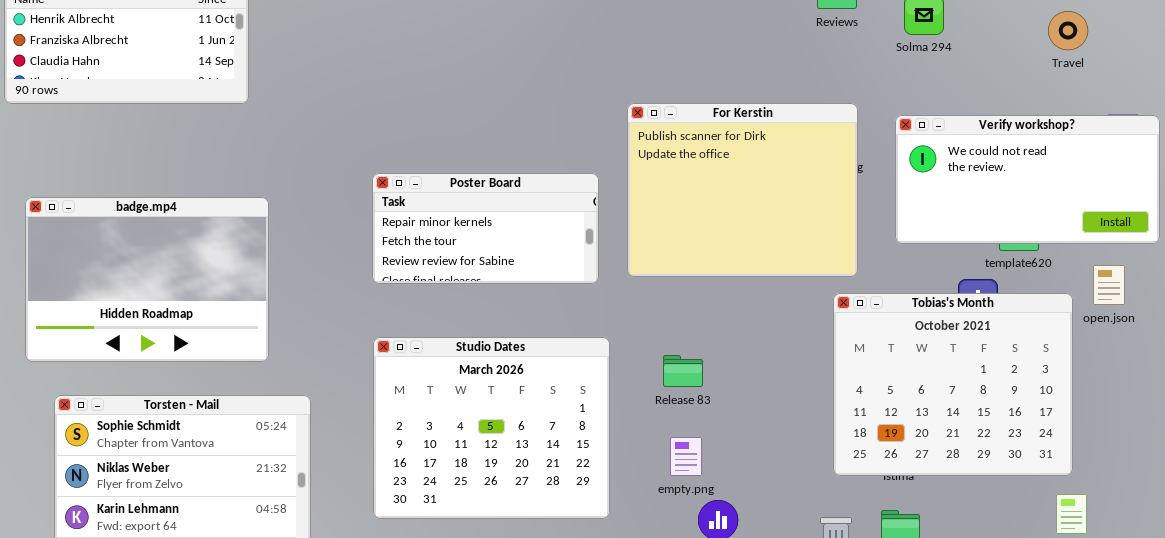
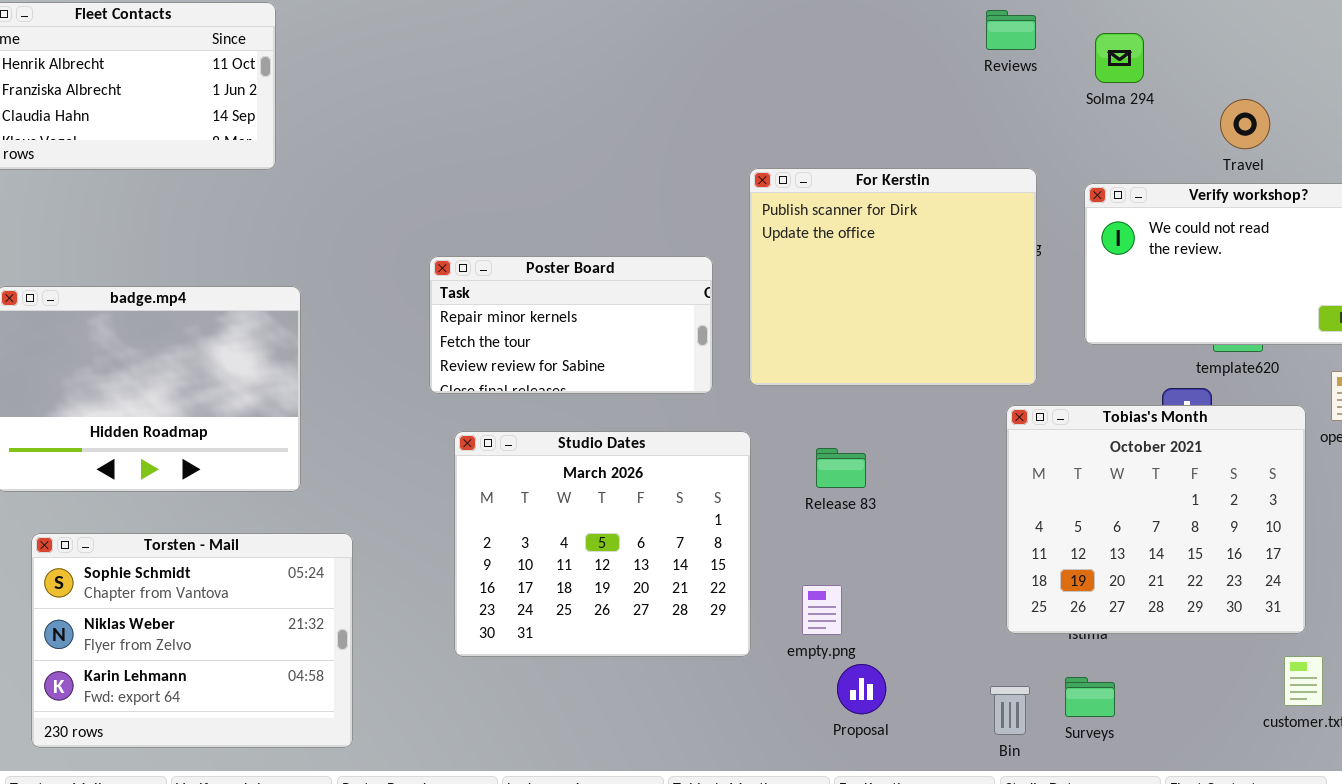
Travel: [1048,11,1088,50] -> [1220,99,1270,149], moved
Studio Dates: [373,337,610,519] -> [454,431,751,657], moved
Release 83: [663,355,703,387] -> [816,448,866,488], moved

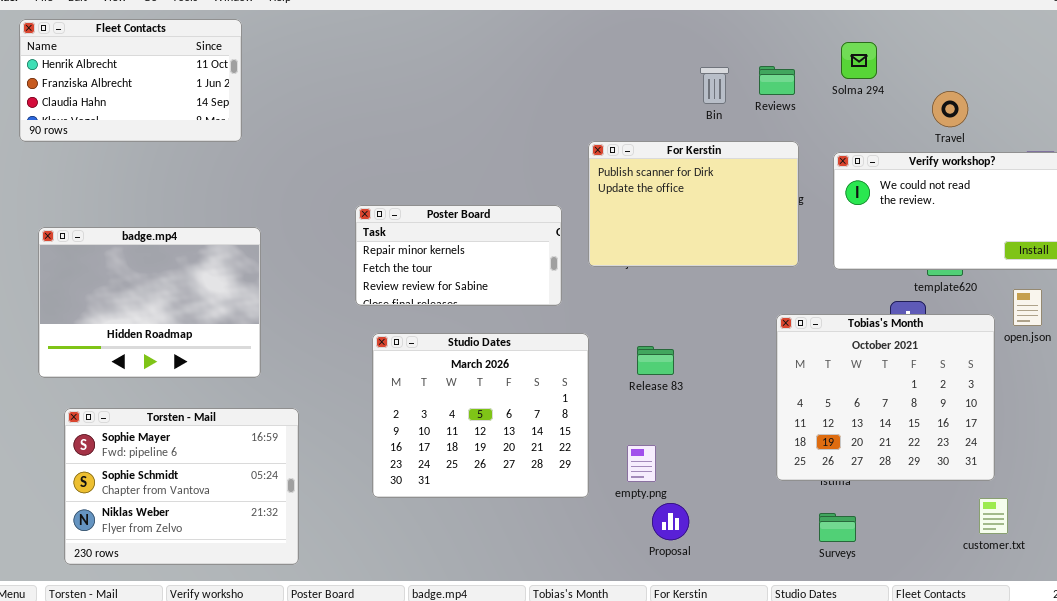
Reviews: [986,10,1036,50] -> [759,66,795,95], moved
For Kerstin: [749,168,1037,386] -> [588,141,799,267], resized
Torsten - Mail: [31,533,353,748] -> [64,408,299,565], scrolled up 1 row
Bin: [990,686,1030,735] -> [700,67,729,104], moved

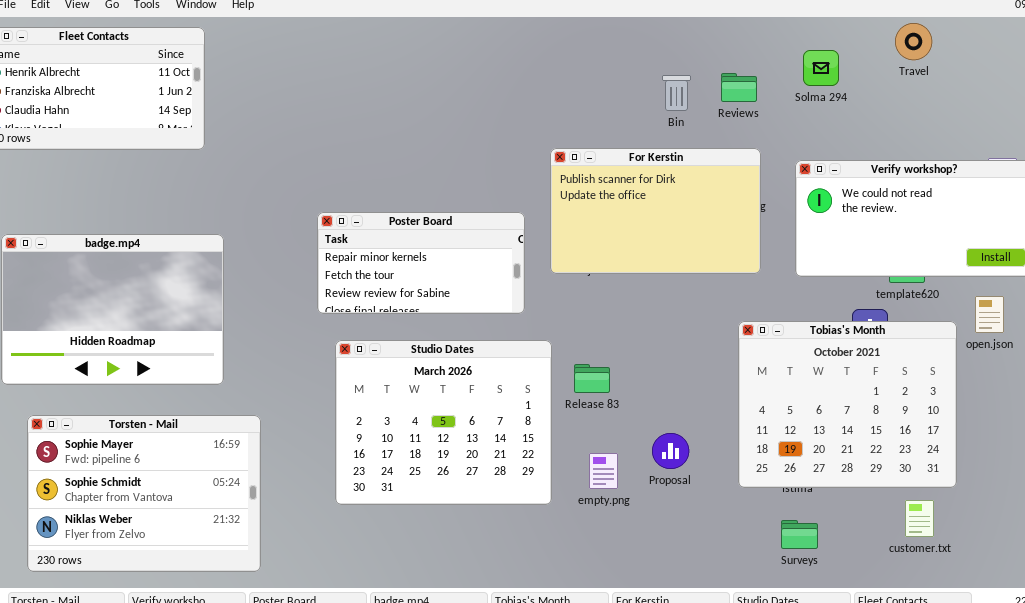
Travel: [932,91,968,127] -> [895,23,932,60], moved
Release 83: [637,346,674,375] -> [574,364,610,393], moved
customer.txt: [979,498,1008,534] -> [905,500,934,537], moved
Proposal: [652,503,689,540] -> [652,433,689,469], moved

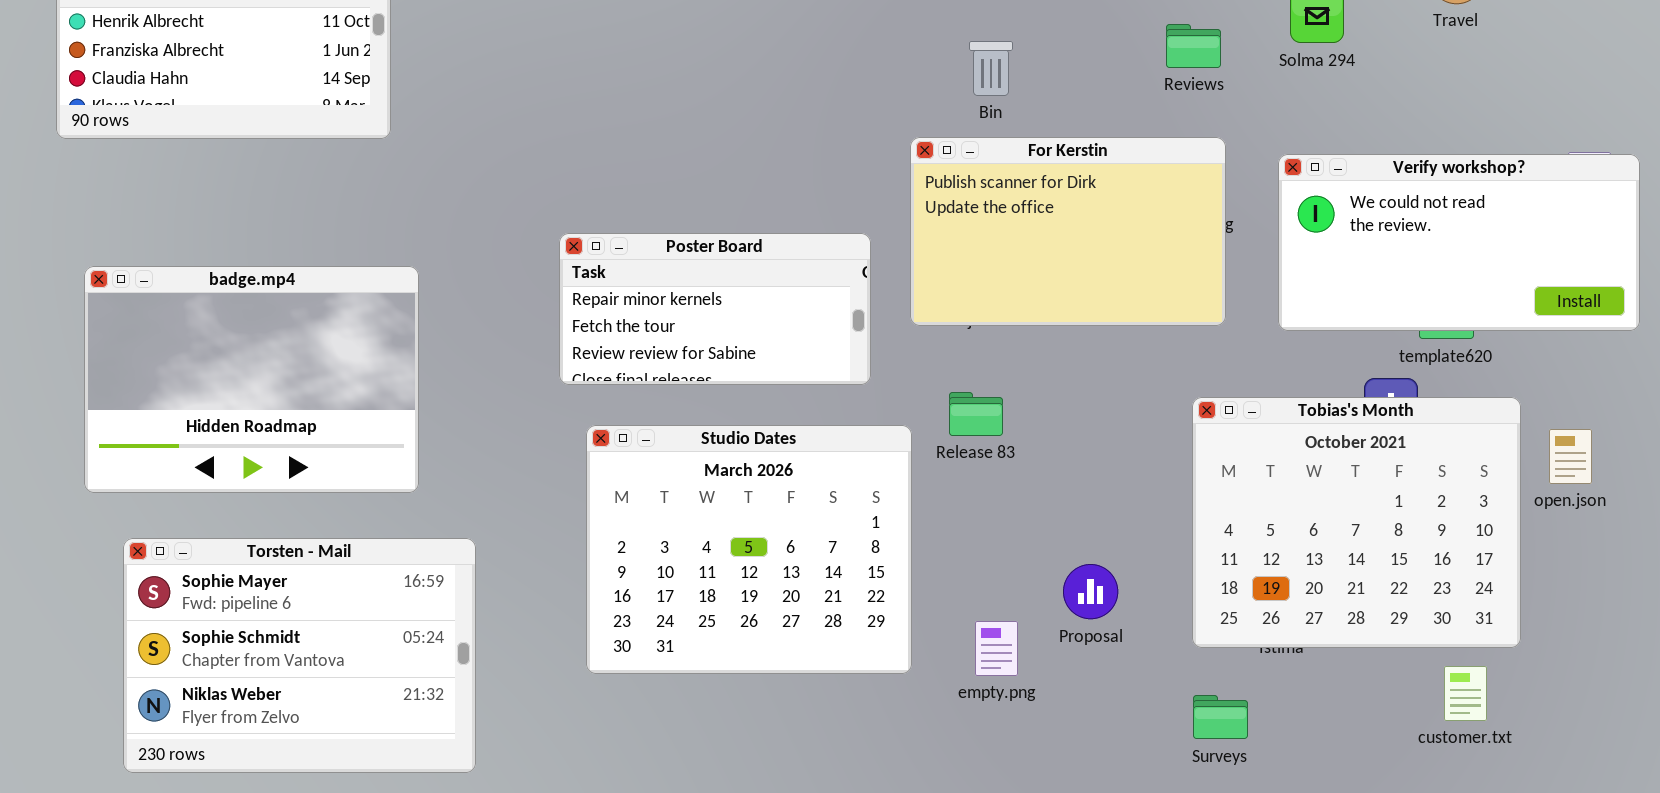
Bin: [662,75,691,111] -> [969,41,1013,96], moved
open.json: [975,296,1004,333] -> [1549,429,1592,484], moved
Release 83: [574,364,610,393] -> [949,392,1003,436], moved
empty.png: [589,453,618,489] -> [975,621,1018,676], moved
Surveys: [781,520,818,549] -> [1193,695,1248,739], moved

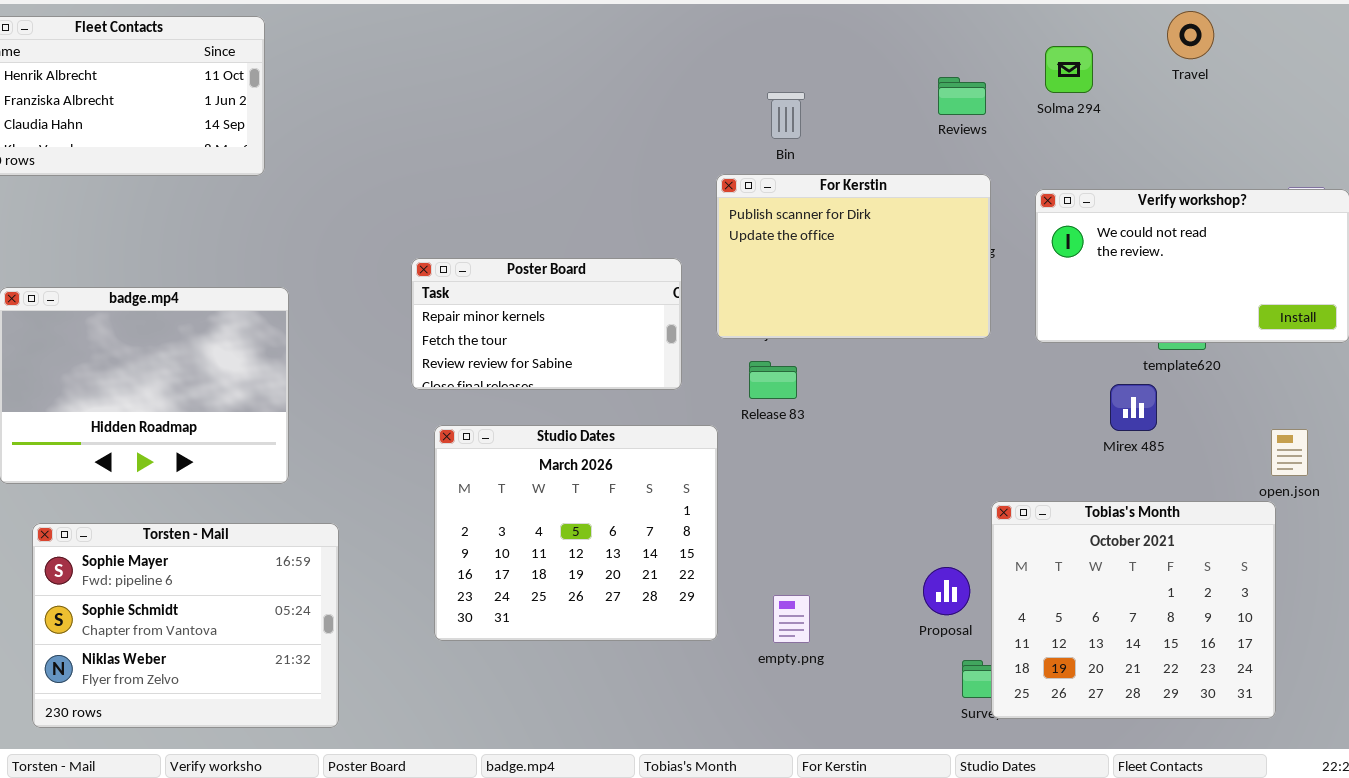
Release 83: [949,392,1003,436] -> [749,361,797,399], moved
Tobias's Month: [1192,397,1521,648] -> [991,501,1276,719], moved
Proposal: [1063,564,1118,619] -> [923,567,970,615], moved

